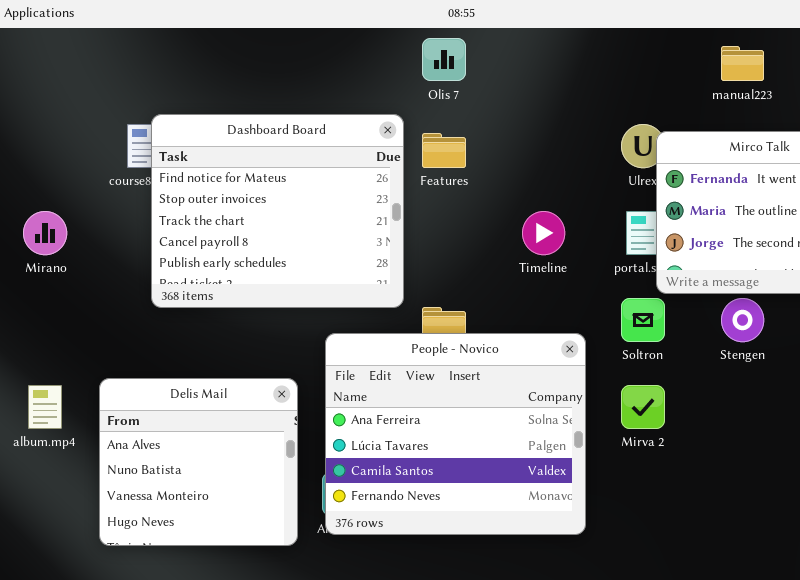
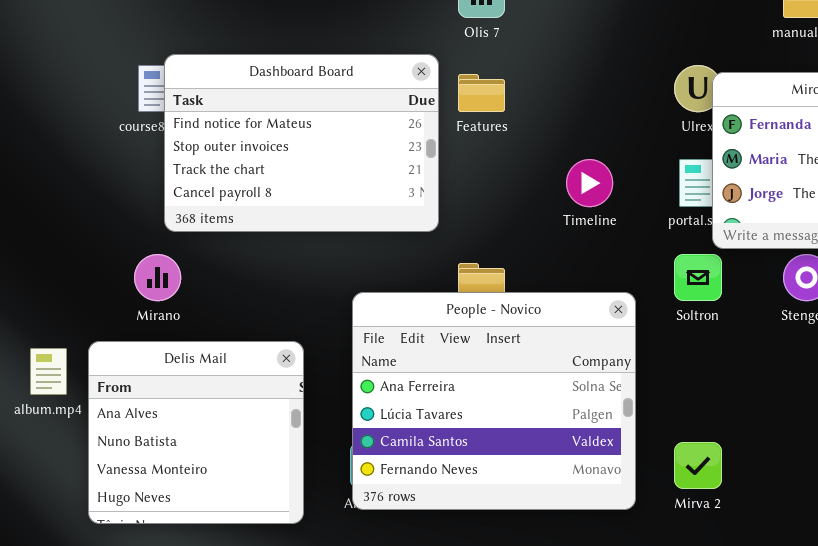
Dashboard Board: [151,114,404,308] -> [164,54,439,232], resized
Mirano: [23,211,67,255] -> [134,254,181,301], moved
Delis Mail: [99,378,298,546] -> [88,341,304,524], moved
Mirva 2: [621,385,665,429] -> [674,442,722,489], moved

